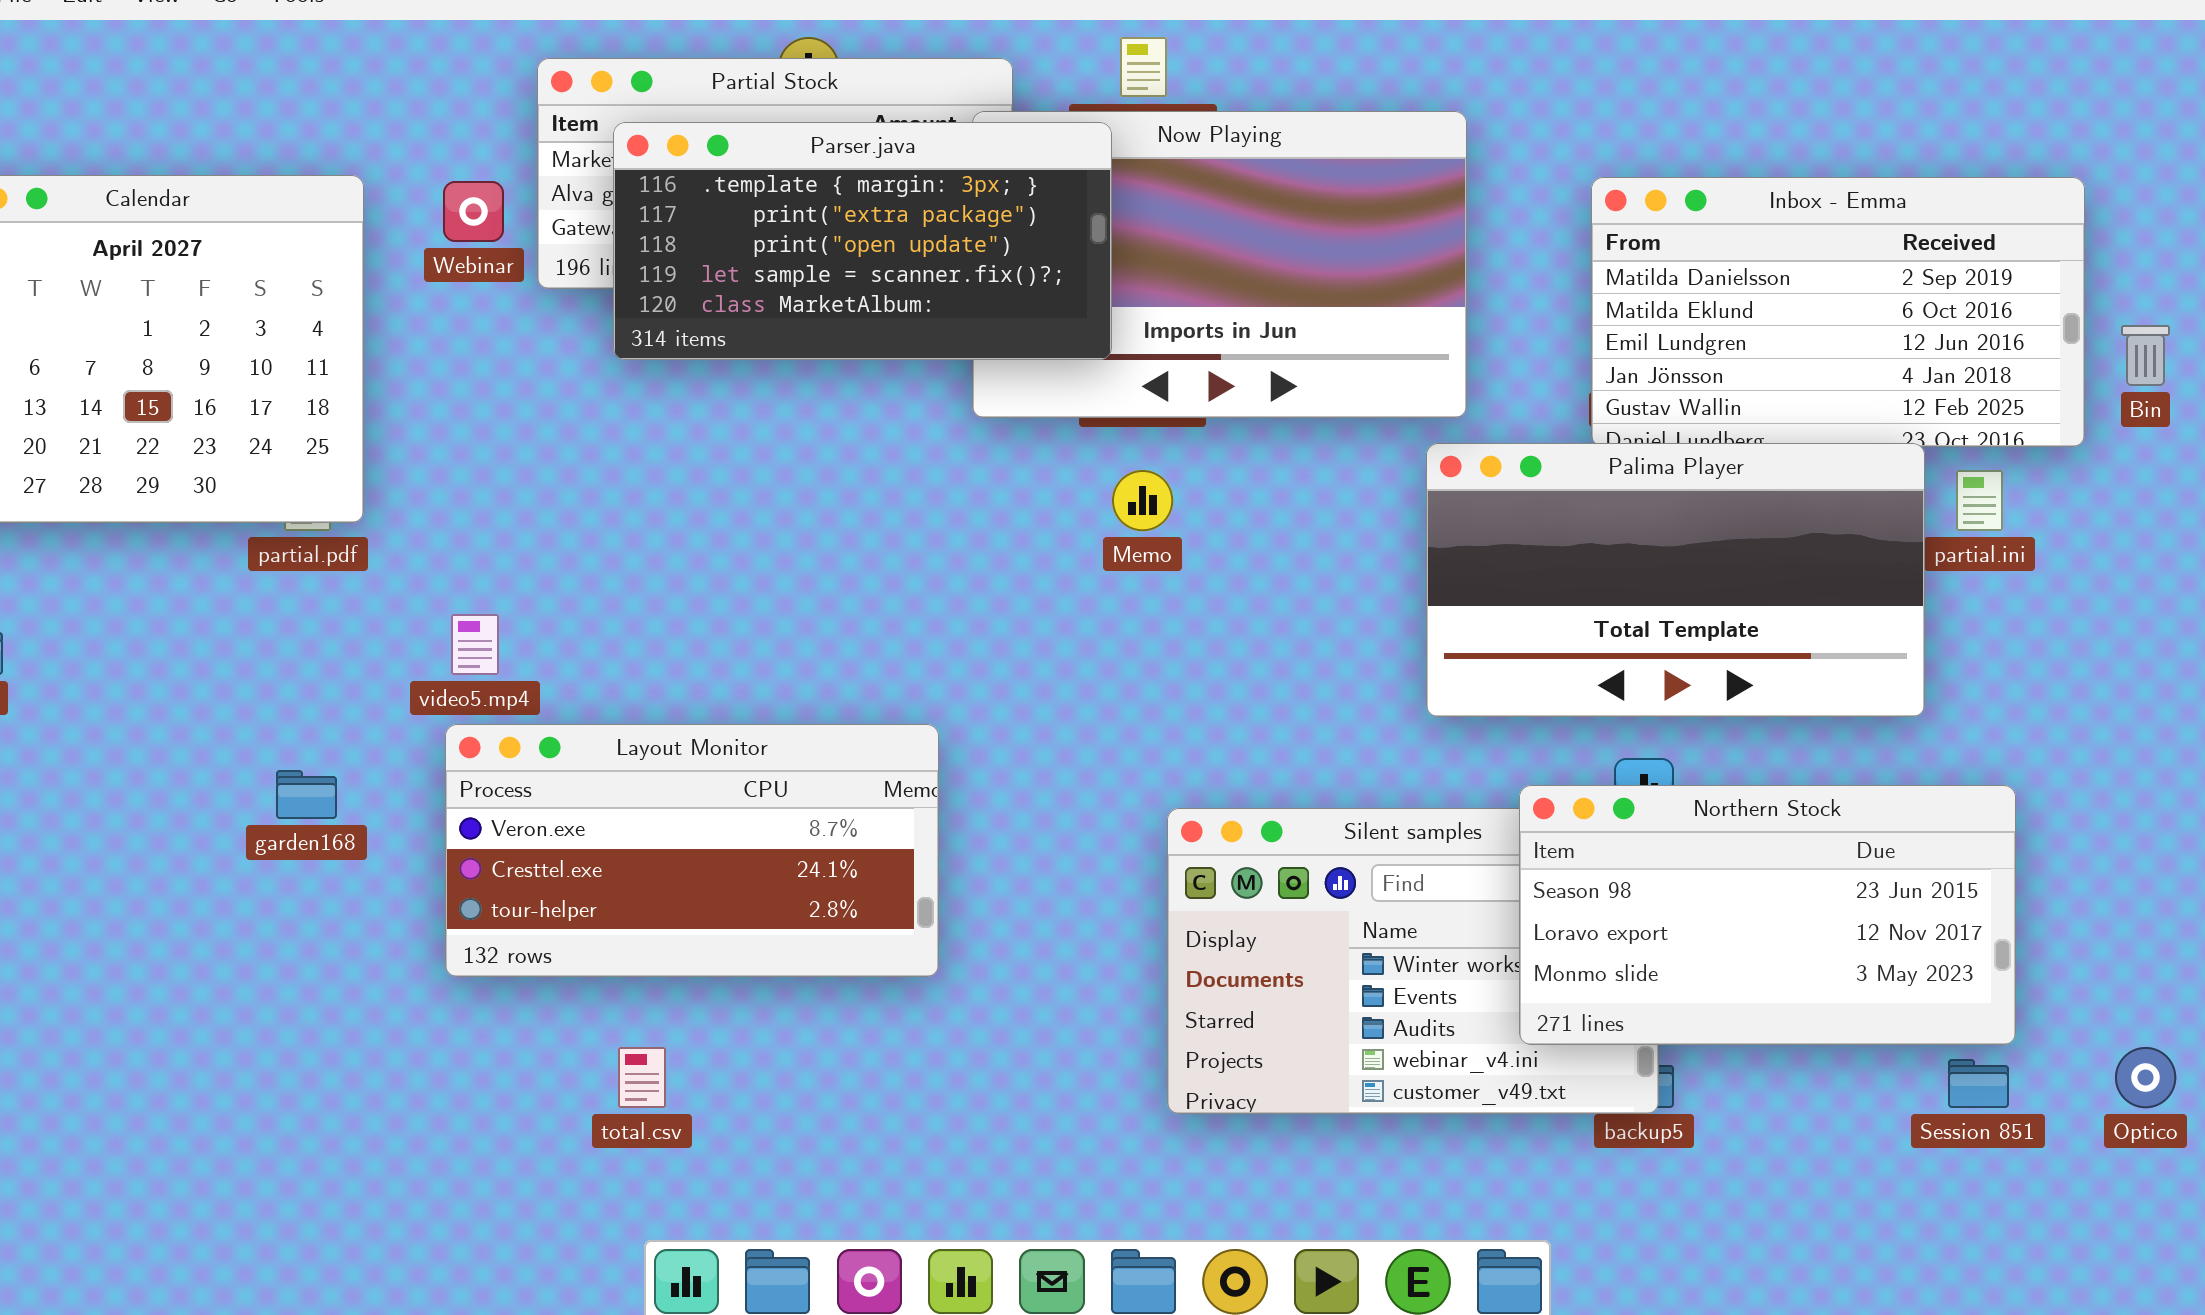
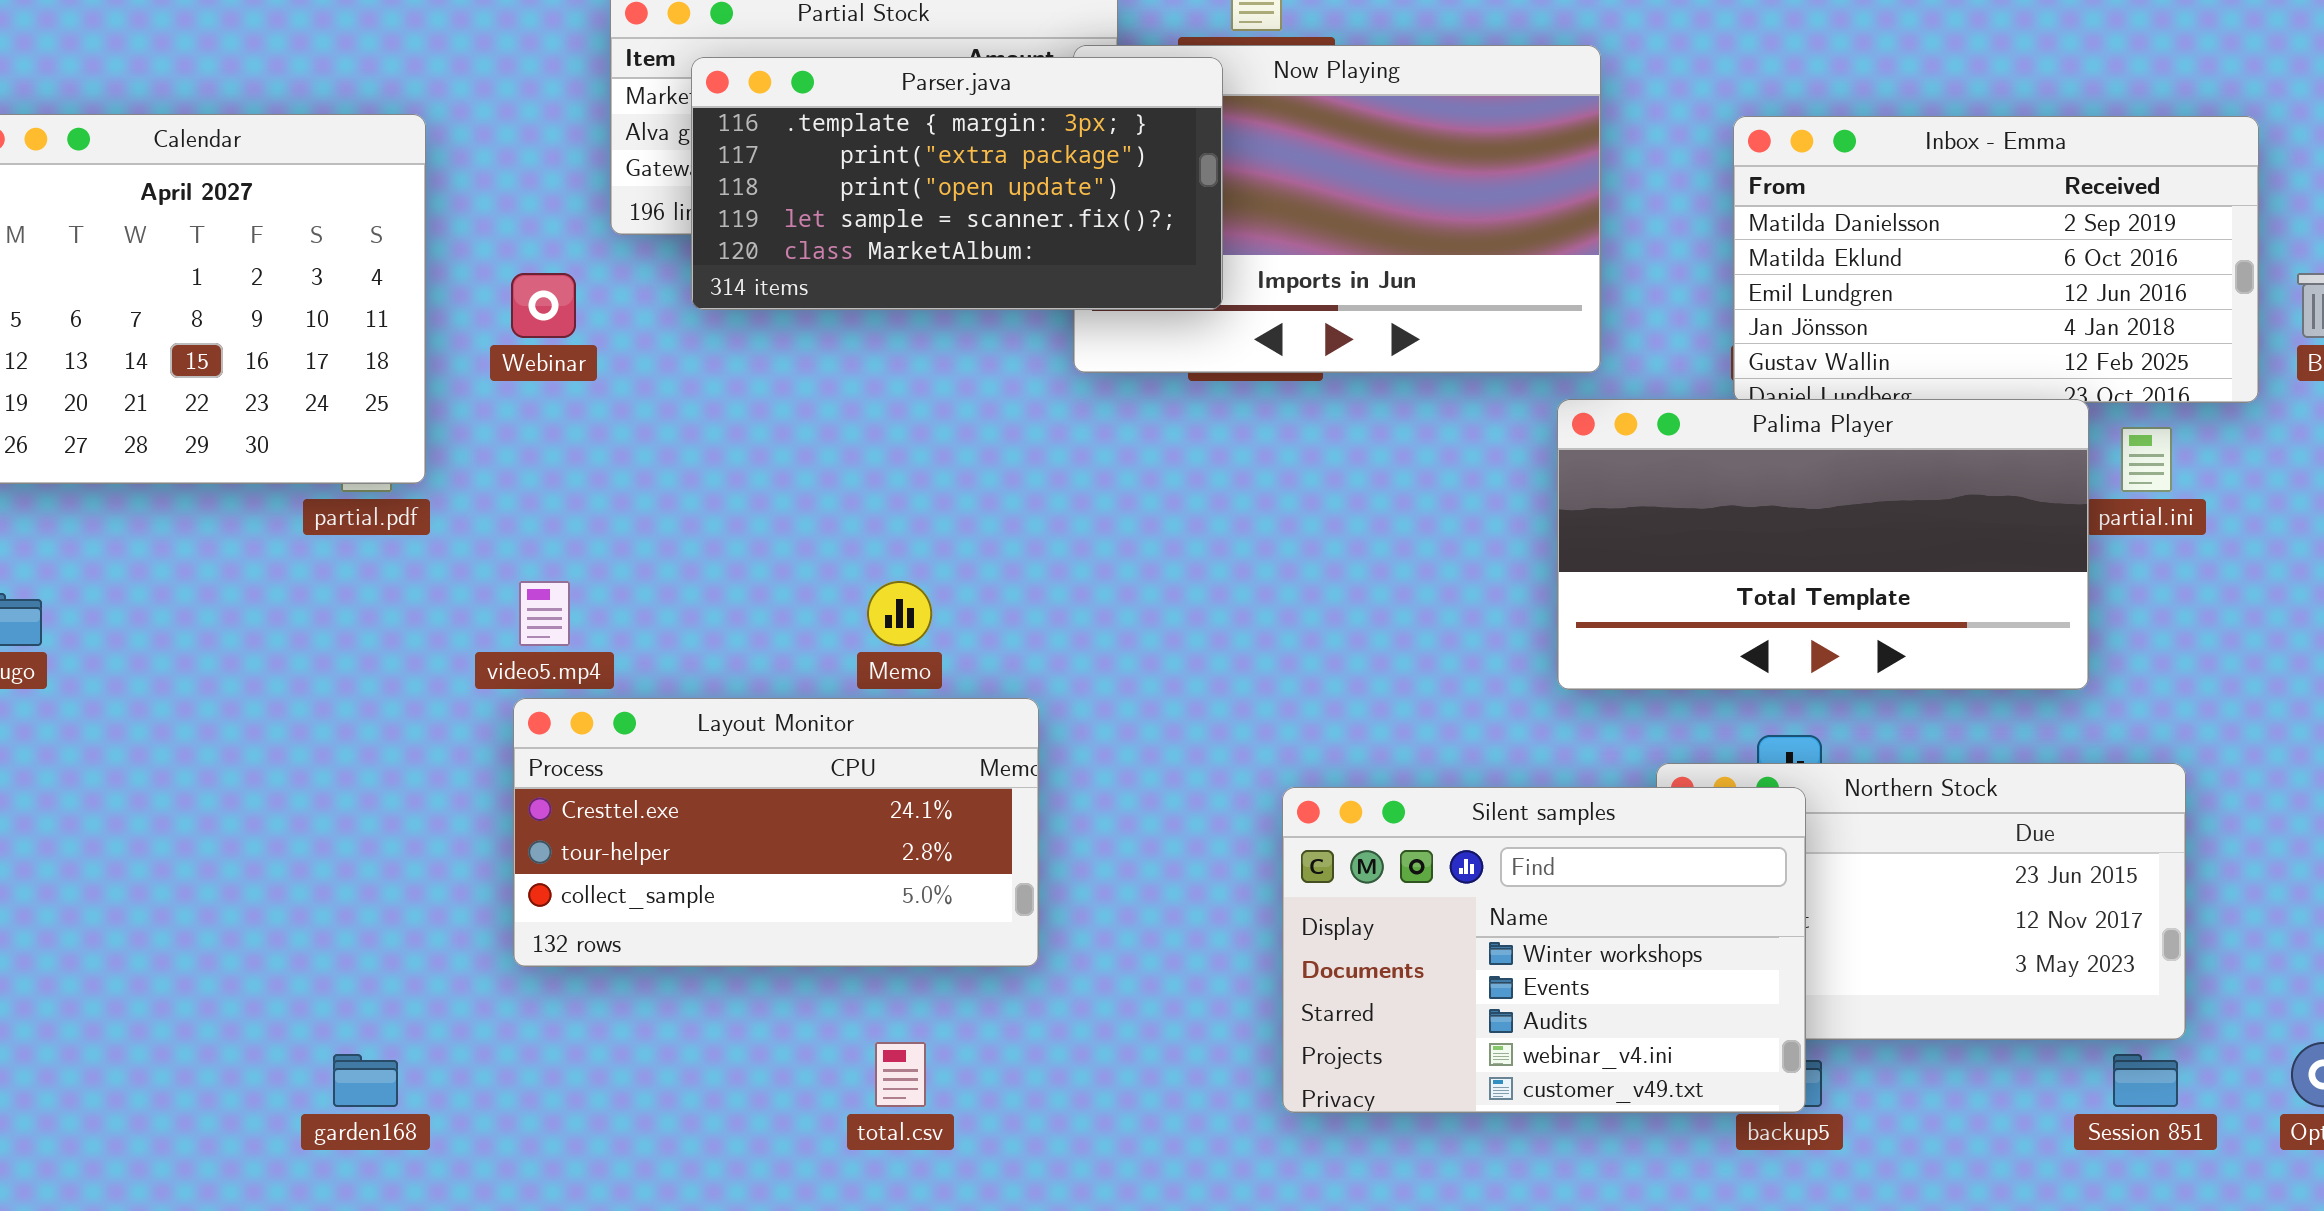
Webinar: [443,181,504,242] -> [511,273,576,338], moved
Memo: [1112,470,1173,531] -> [867,581,932,646], moved
Layout Monitor: [445,724,939,977] -> [513,698,1039,967], scrolled down 1 row
garden168: [276,770,337,819] -> [333,1054,398,1107], moved
Silent samples: [1167,808,1659,1114] -> [1282,787,1806,1113], raised
total.csv: [618,1047,666,1108] -> [875,1042,926,1107], moved

